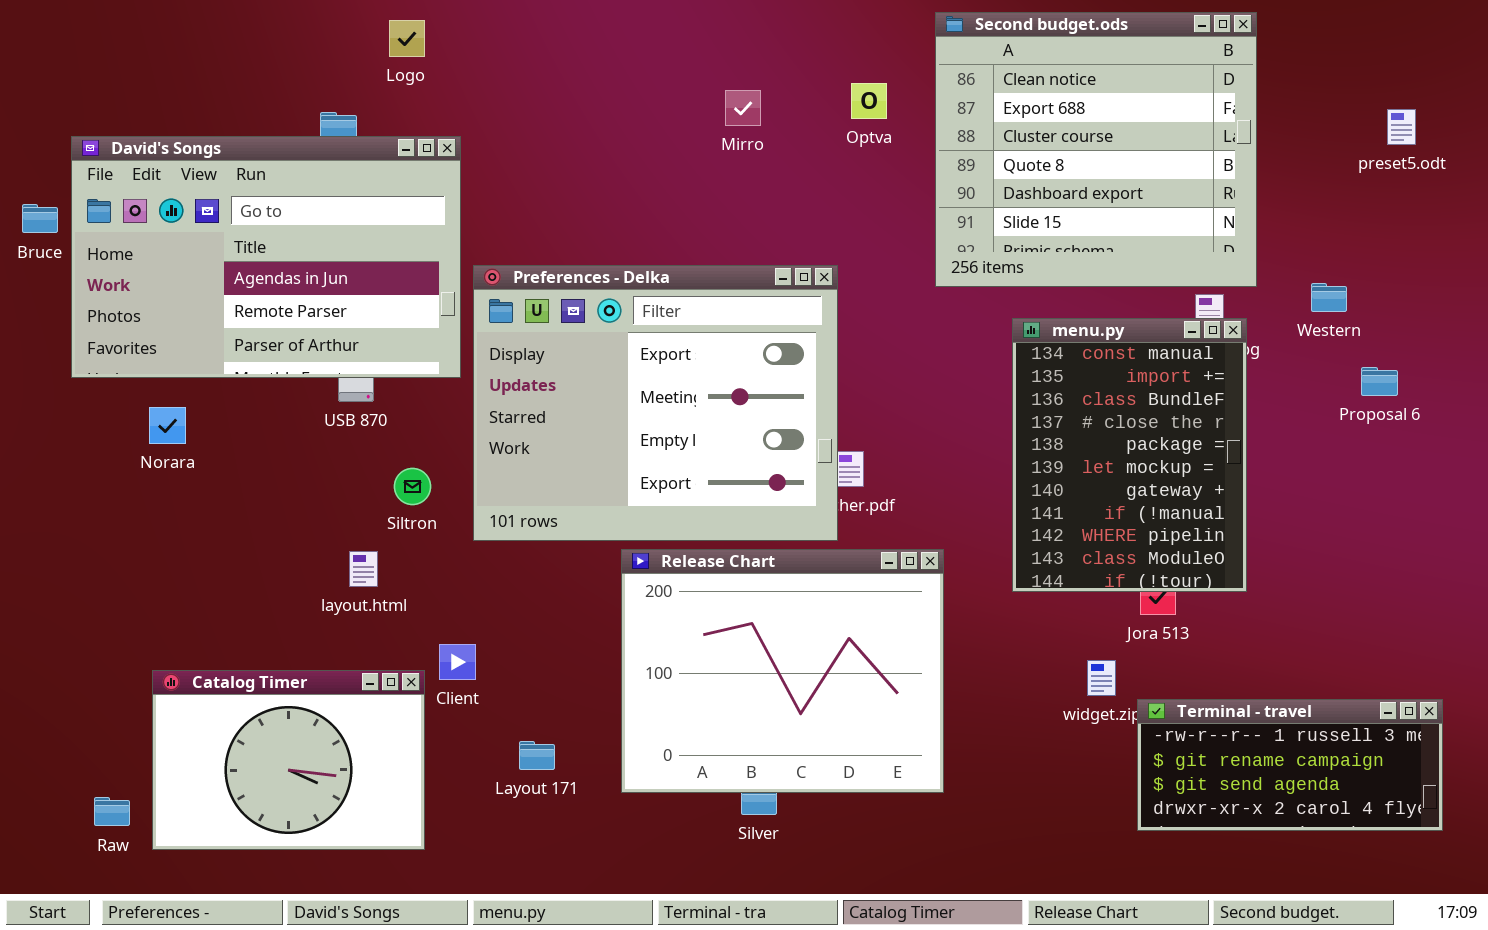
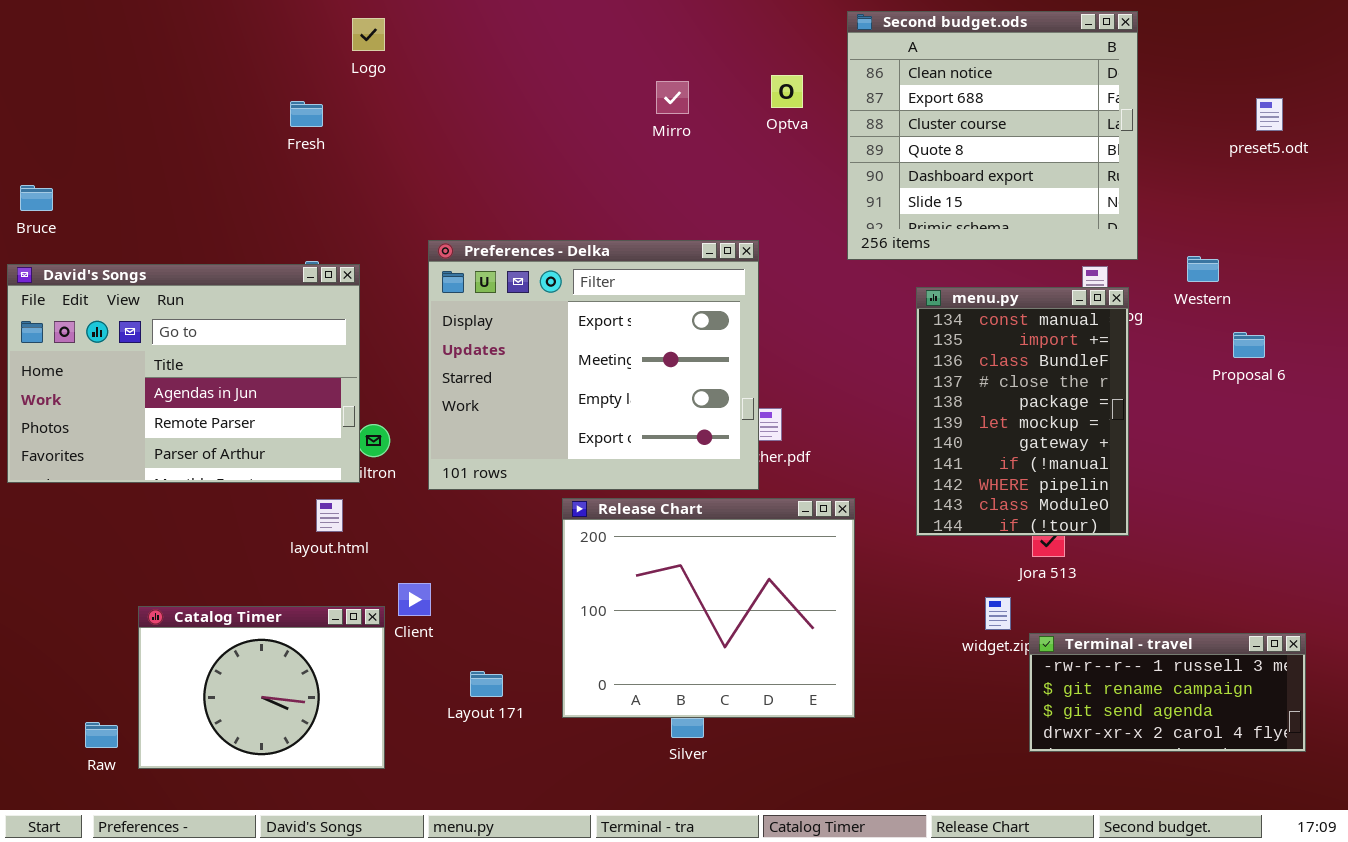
David's Songs: [71,136,461,378] -> [7,264,360,483], moved

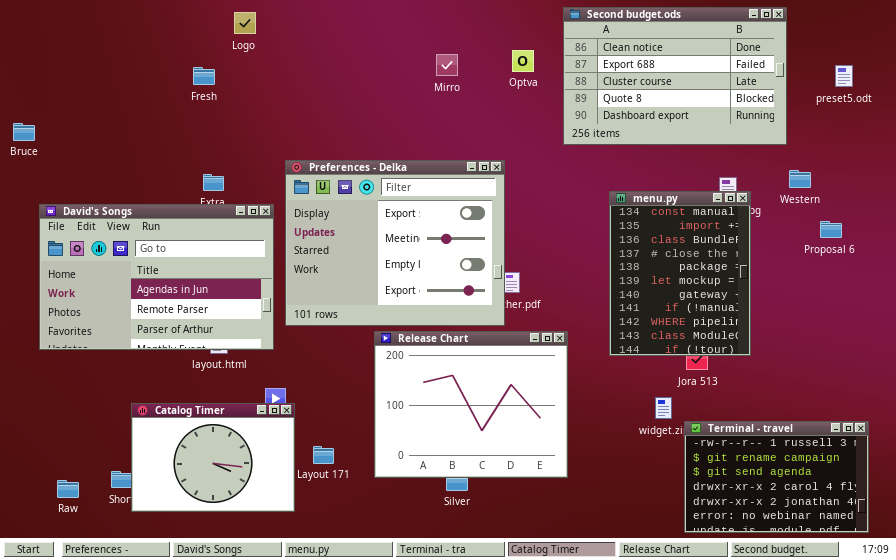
Second budget.ods: [847,11,1138,260] -> [563,7,787,145], resized
David's Songs: [7,264,360,483] -> [39,204,274,350], moved
Catalog Timer: [138,606,385,769] -> [131,403,295,512], moved
Terminal - travel: [1029,633,1306,752] -> [684,421,869,533], resized

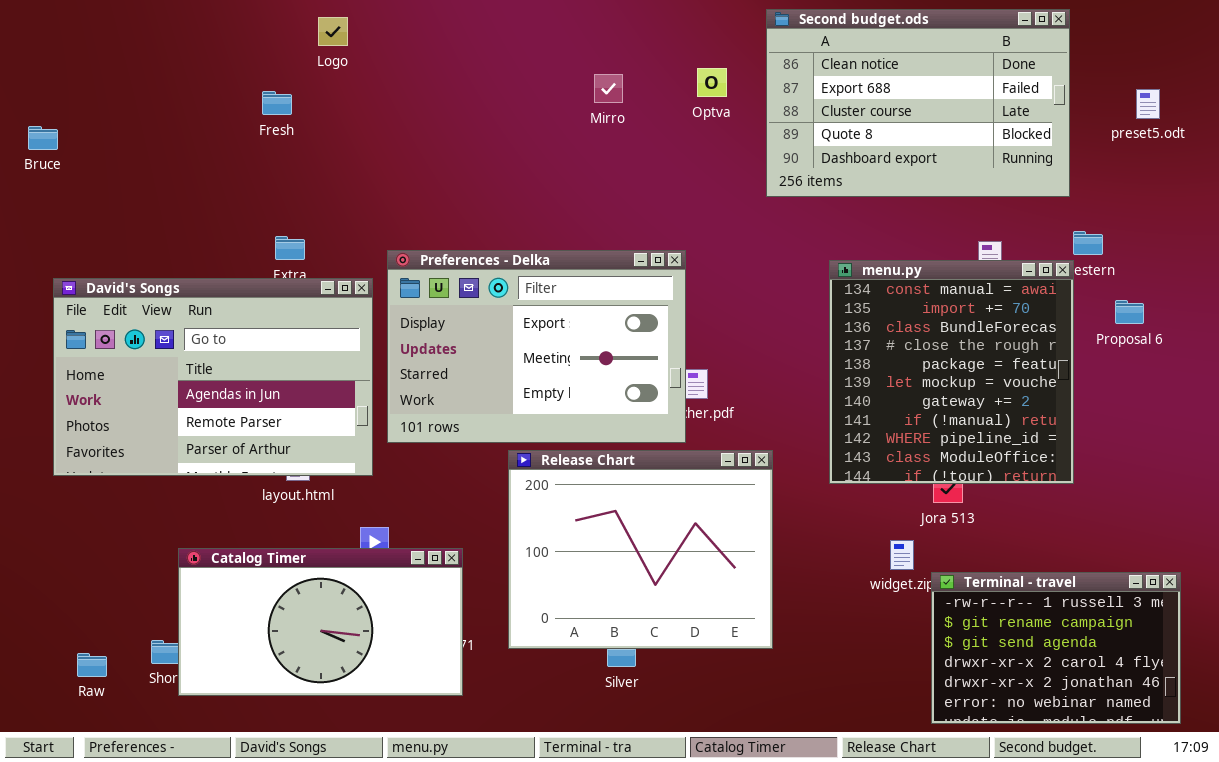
Bruce: [13,123,35,141] -> [28,126,58,150], moved
Preferences - Delka: [285,160,505,326] -> [387,250,686,443], resized
menu.py: [609,191,751,356] -> [829,260,1074,484], resized
Catalog Timer: [131,403,295,512] -> [178,548,463,696], resized

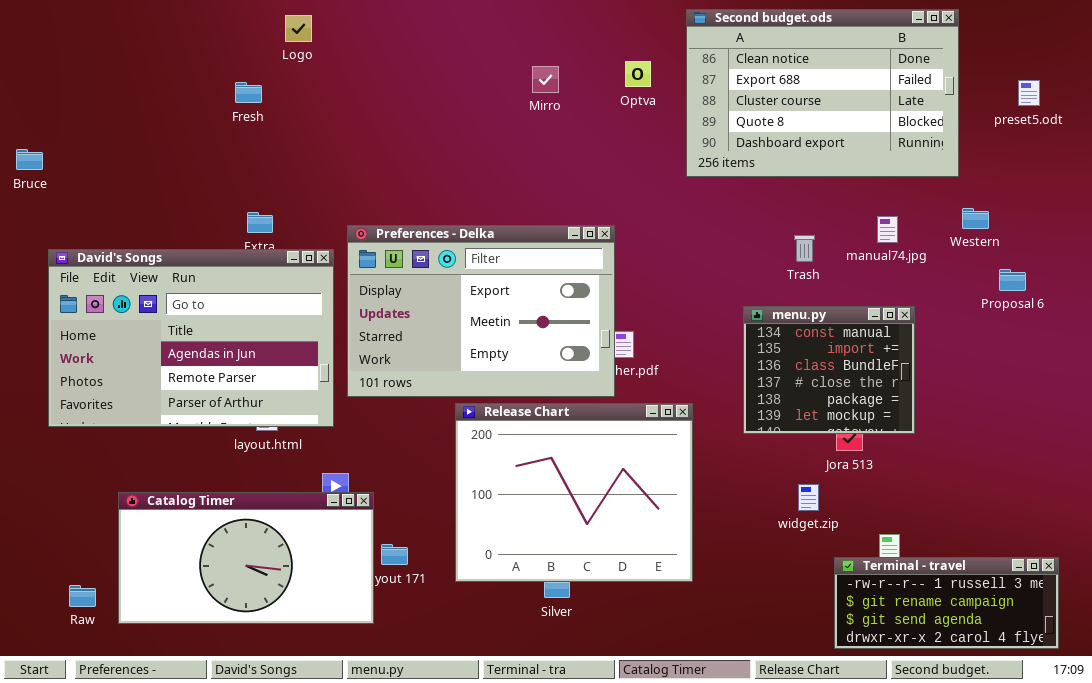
Bruce: [28,126,58,150] -> [16,149,43,170], moved
menu.py: [829,260,1074,484] -> [743,306,915,434], resized
Catalog Timer: [178,548,463,696] -> [118,492,374,624], moved
Terminal - travel: [931,572,1181,724] -> [834,557,1059,649], resized

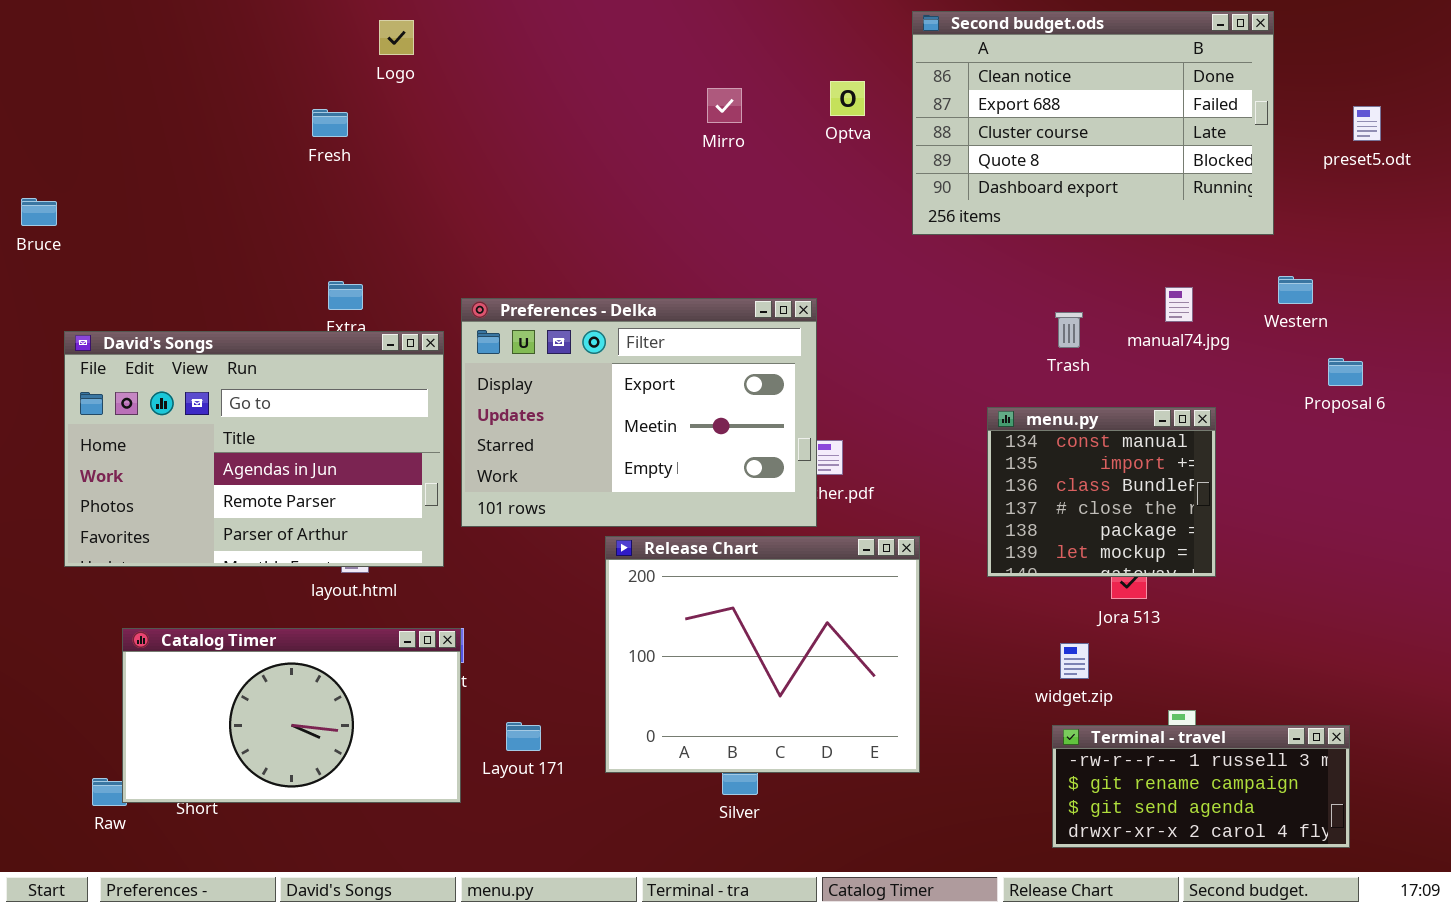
Catalog Timer: [118,492,374,624] -> [122,628,461,803], moved
Terminal - travel: [834,557,1059,649] -> [1052,725,1350,848], moved

